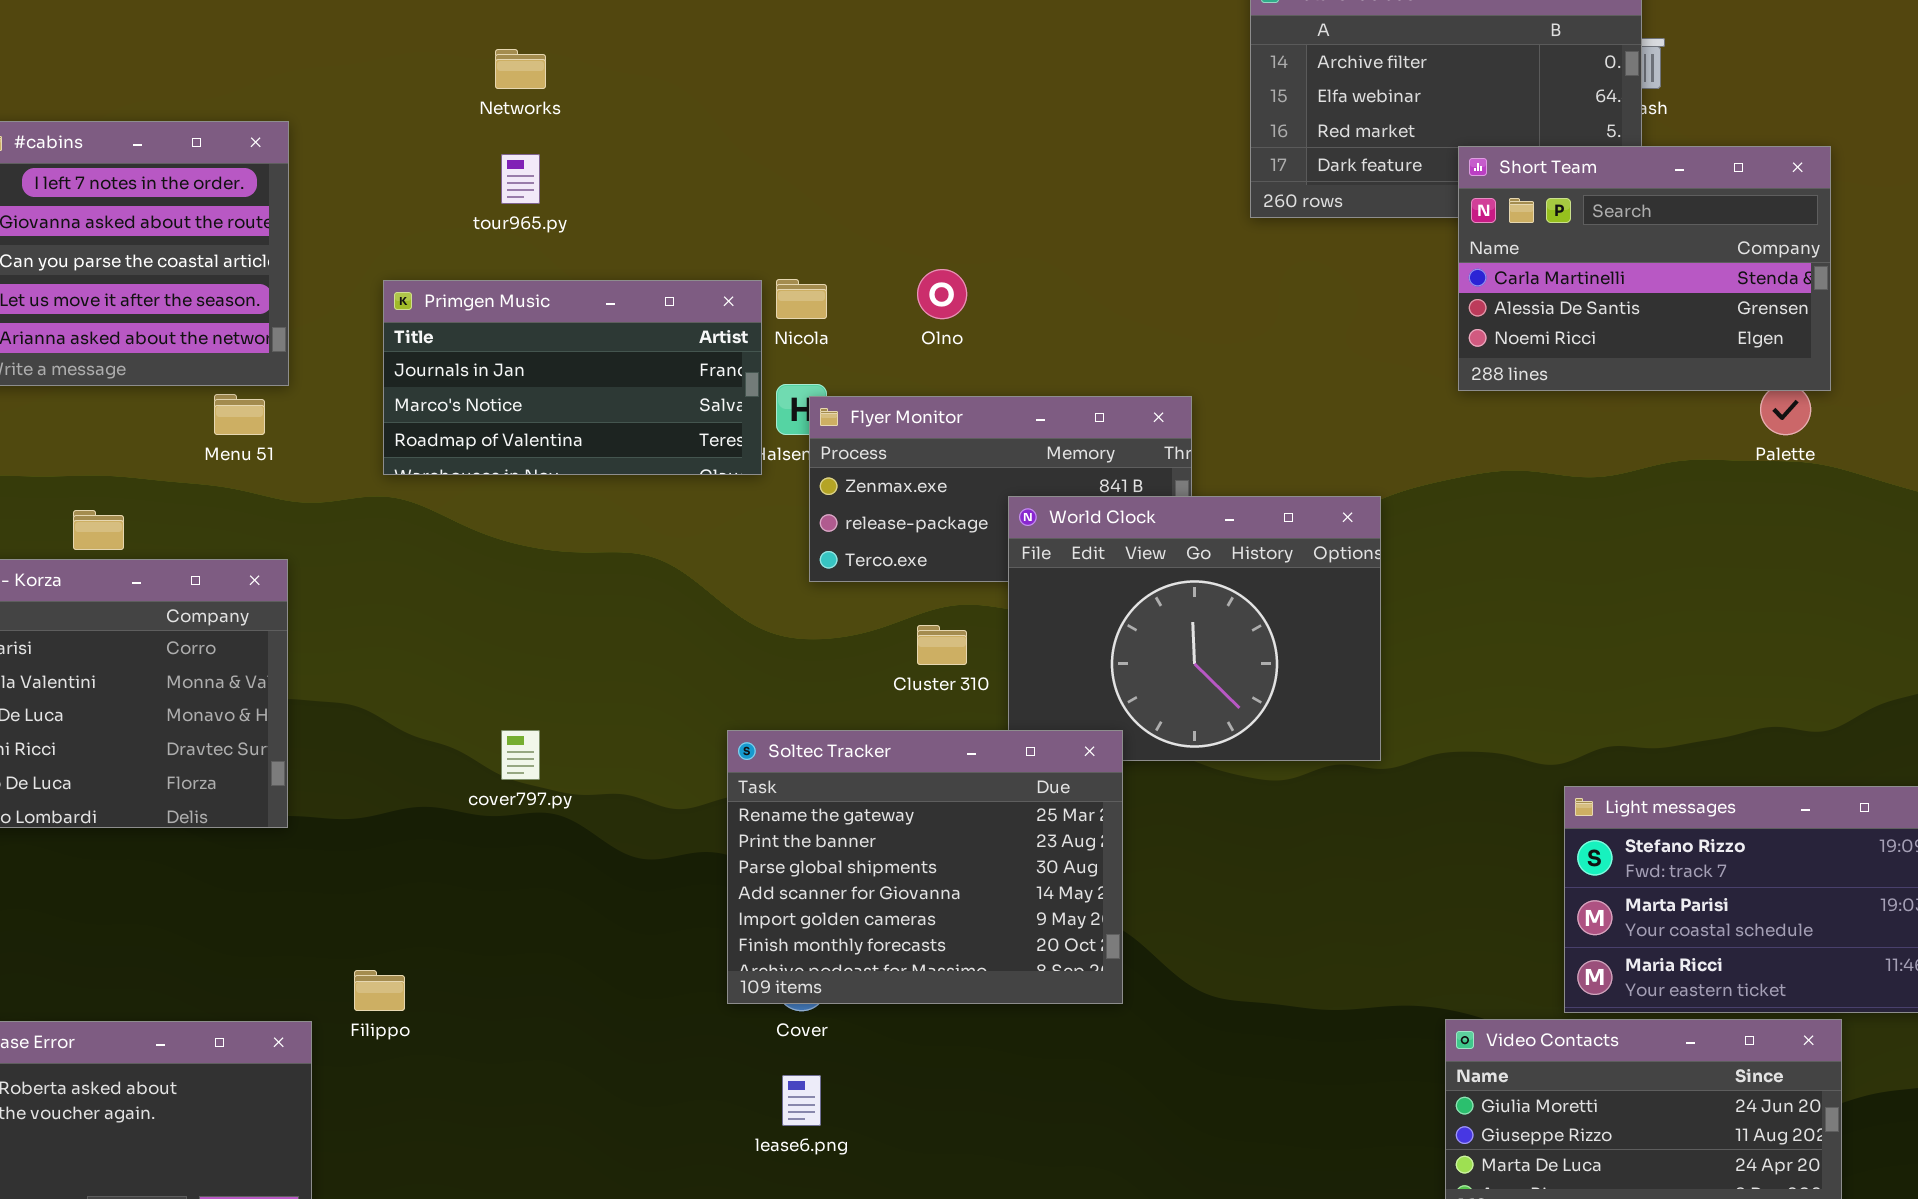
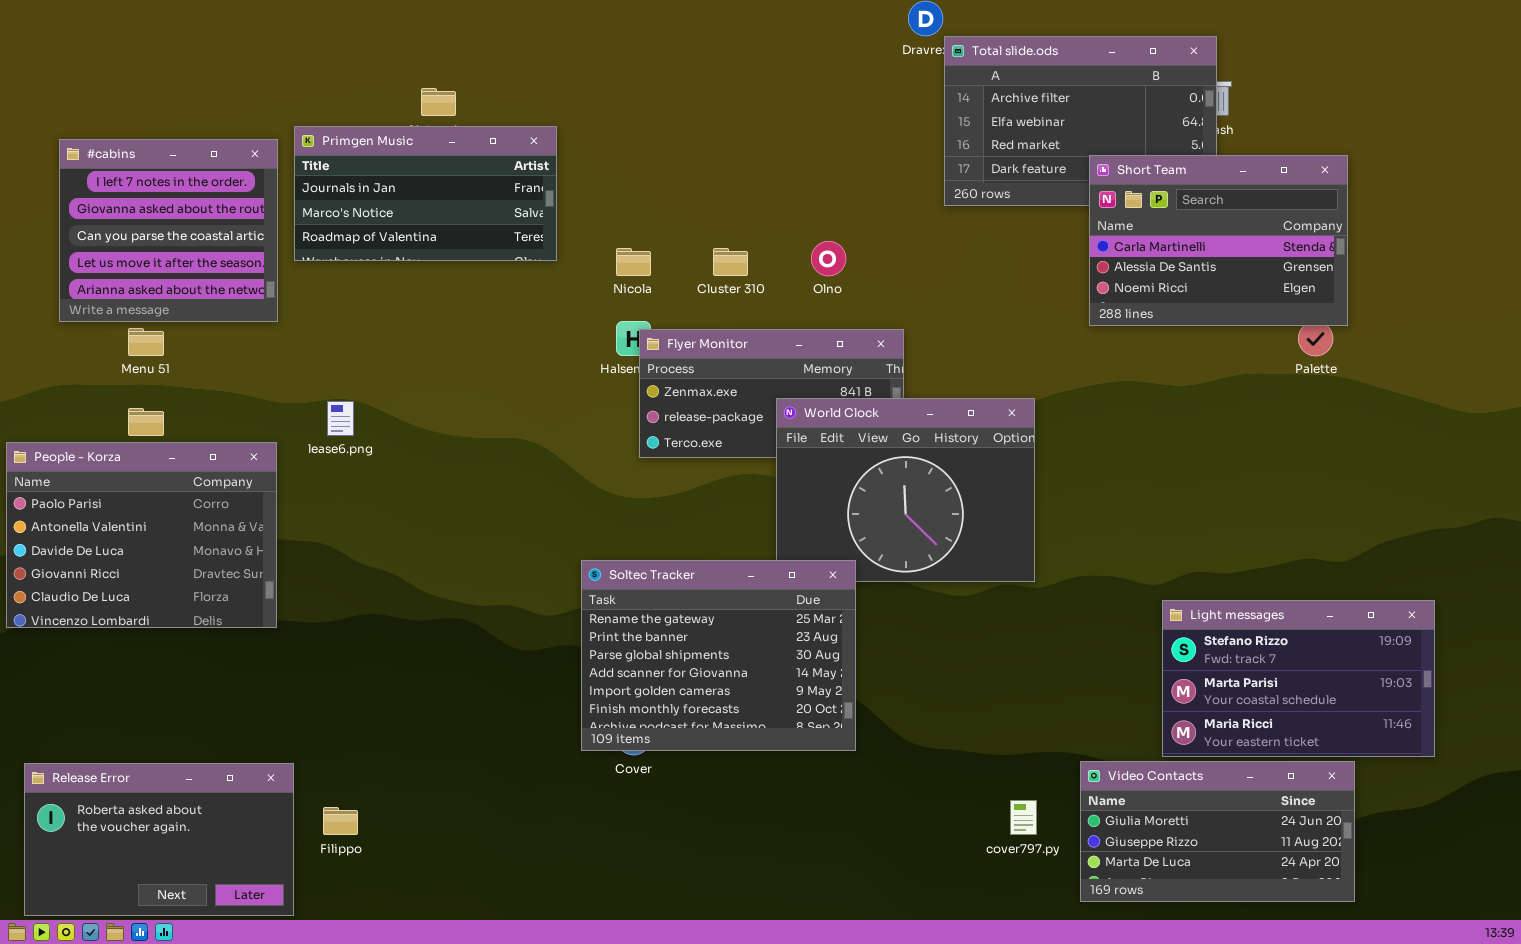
Olno: [917,269,967,319] -> [811,241,846,276], moved
Primgen Music: [383,280,762,475] -> [294,126,557,261], moved
Menu 51: [214,394,265,435] -> [128,328,164,356], moved
Cluster 310: [917,625,967,665] -> [713,248,748,276], moved
cover797.py: [501,730,540,780] -> [1010,800,1037,835], moved
Filippo: [354,970,405,1011] -> [323,807,358,835], moved
lease6.png: [782,1075,821,1126] -> [327,401,354,436], moved

